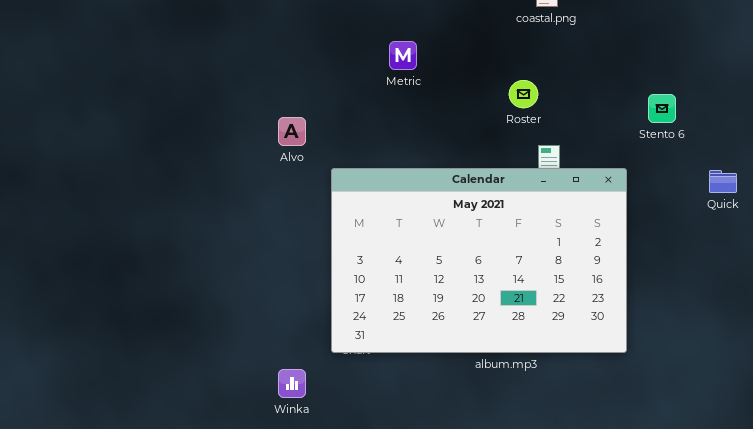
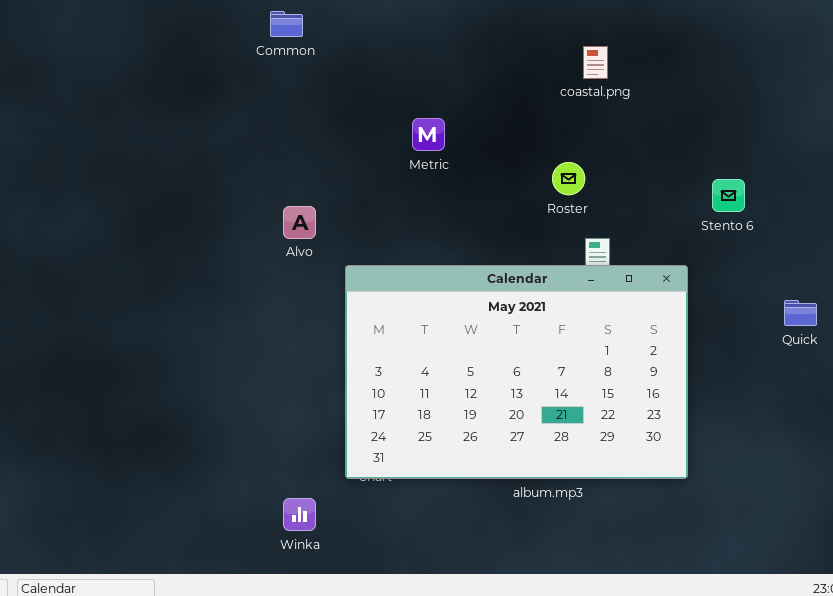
Quick: [709,170,737,193] -> [784,300,817,326], moved

